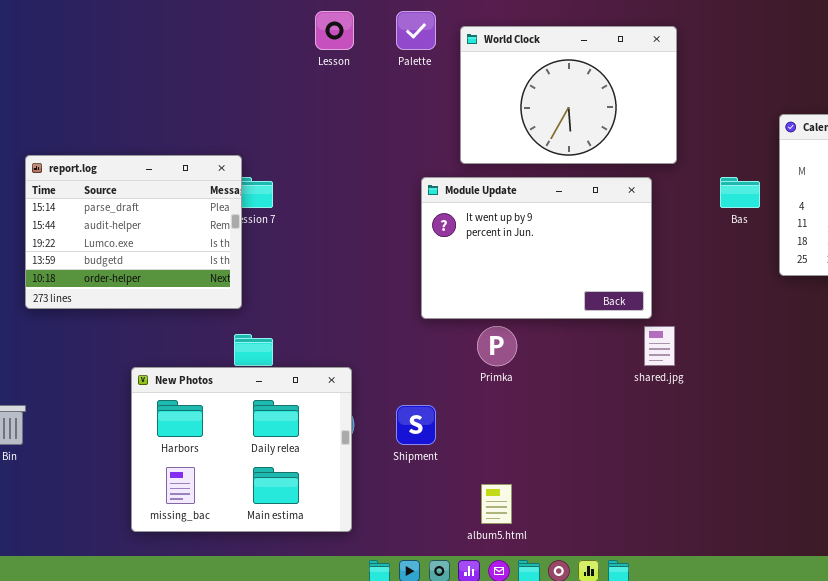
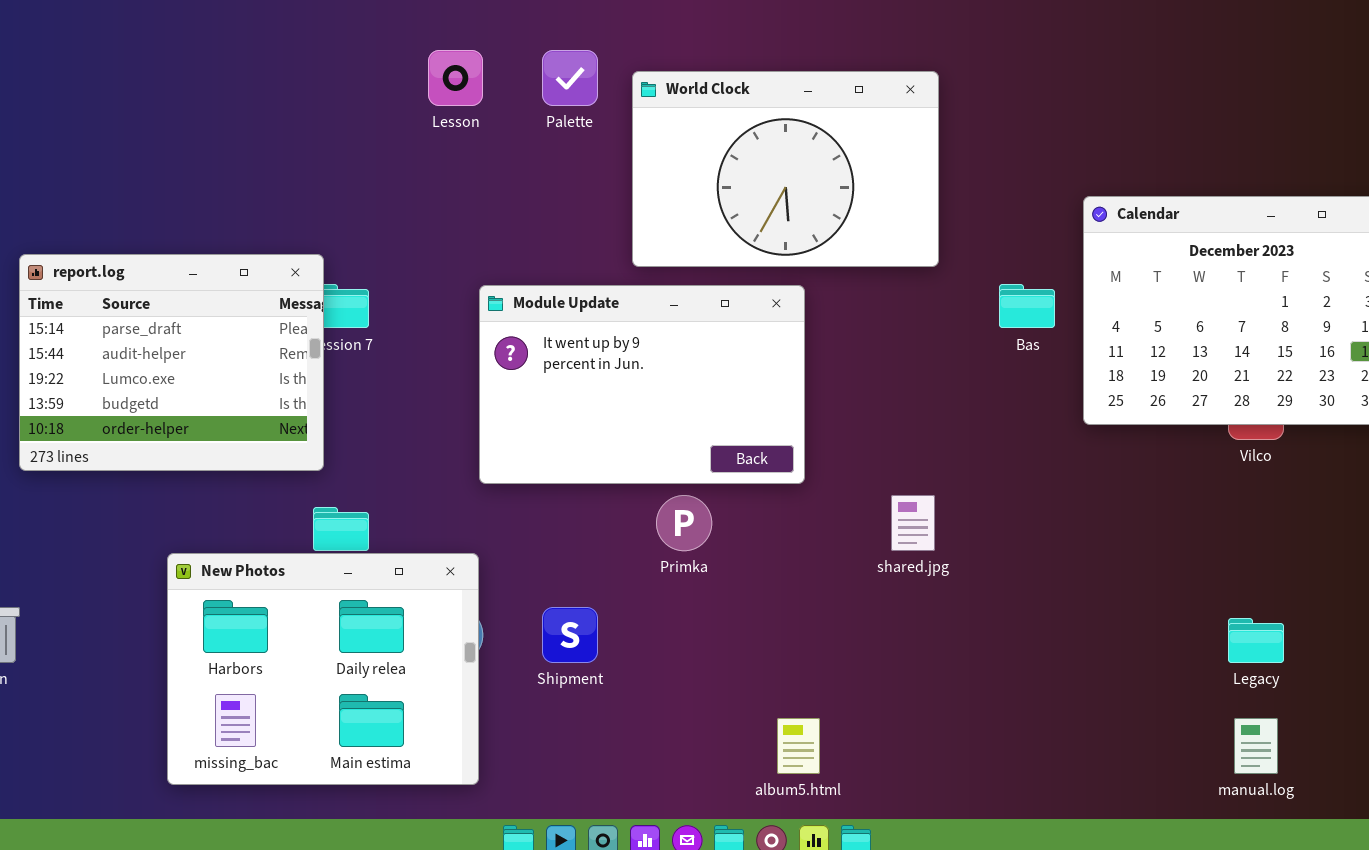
Module Update: [421,177,652,319] -> [479,285,805,484], moved
album5.html: [481,484,512,524] -> [777,718,820,774], moved

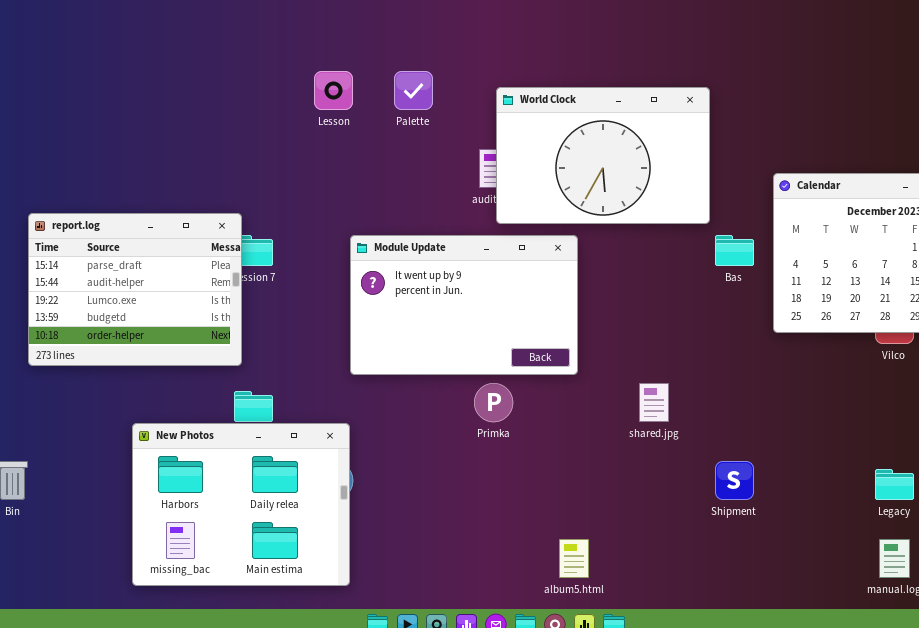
World Clock: [632,71,939,267] -> [496,87,710,224], moved
Shipment: [542,607,598,663] -> [715,461,754,500], moved

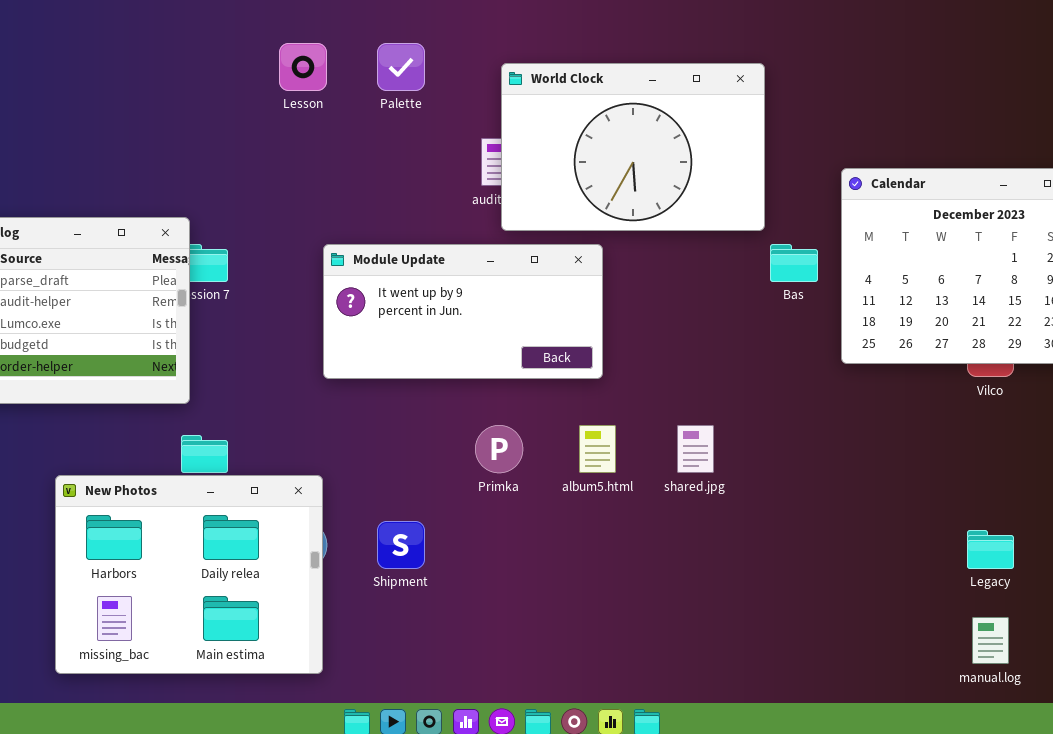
Module Update: [350,235,578,375] -> [323,244,603,379], resized
Shipment: [715,461,754,500] -> [377,521,425,569], moved
album5.html: [559,539,589,578] -> [579,425,616,473], moved

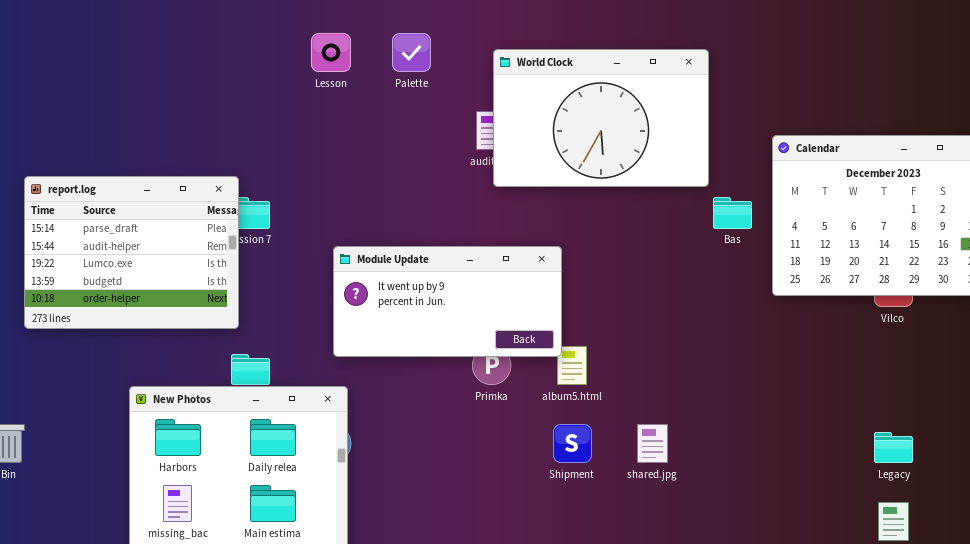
Module Update: [323,244,603,379] -> [333,246,562,357], moved
shared.jpg: [677,425,714,473] -> [637,424,668,463], moved
Shipment: [377,521,425,569] -> [553,424,592,463], moved

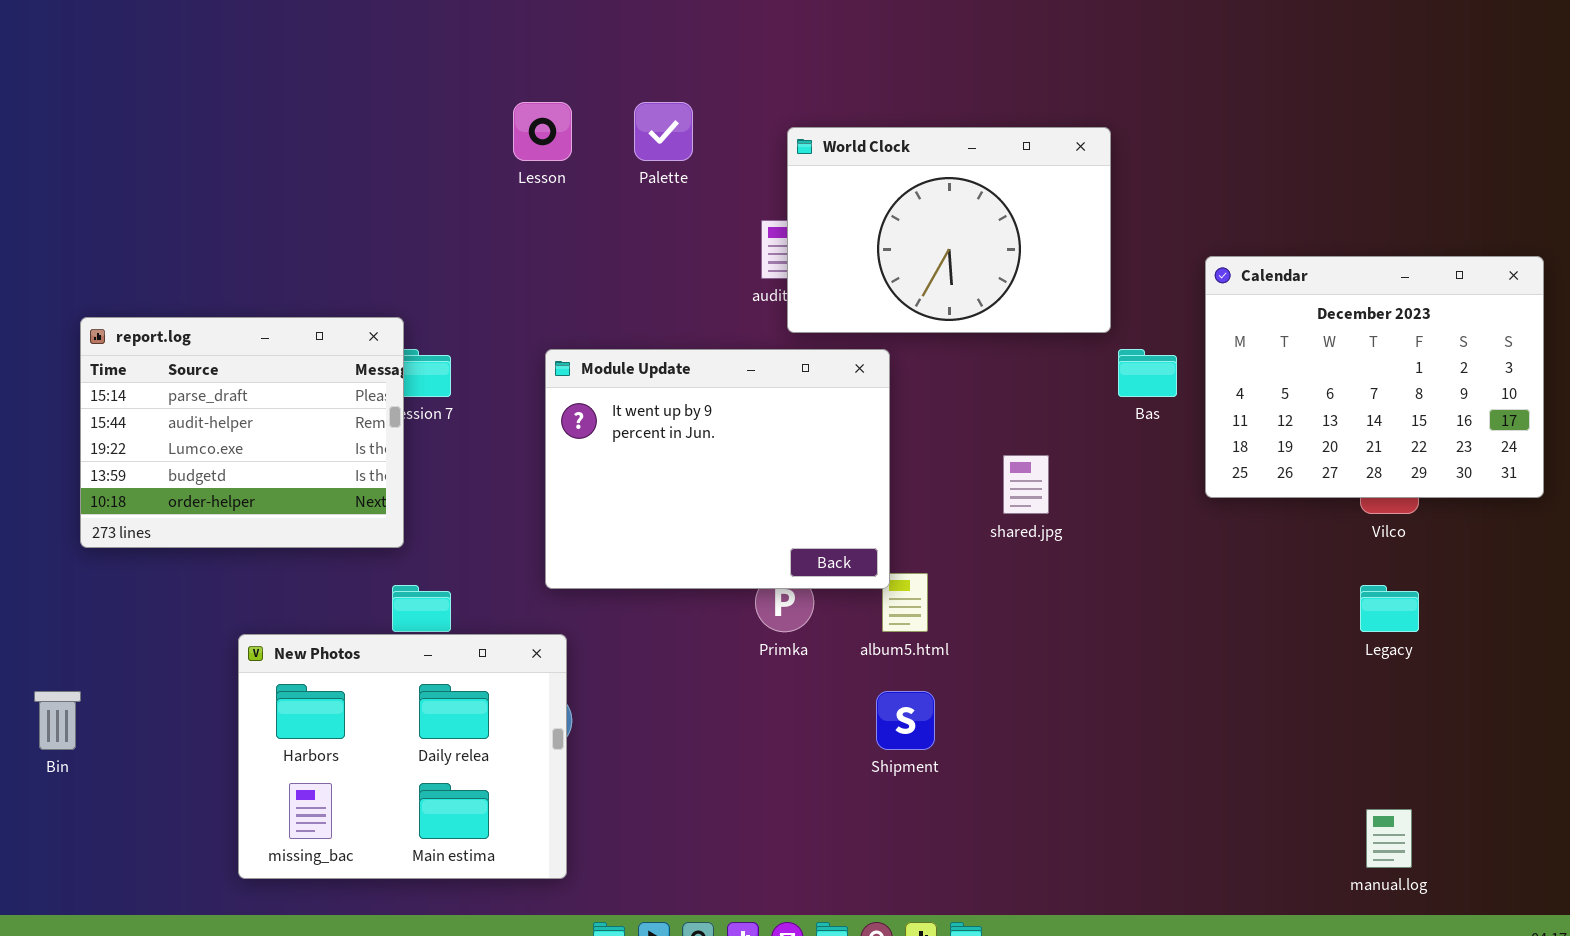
Module Update: [333,246,562,357] -> [545,349,890,589], resized
shared.jpg: [637,424,668,463] -> [1003,455,1049,514], moved
Legacy: [874,432,913,463] -> [1360,585,1419,632], moved

